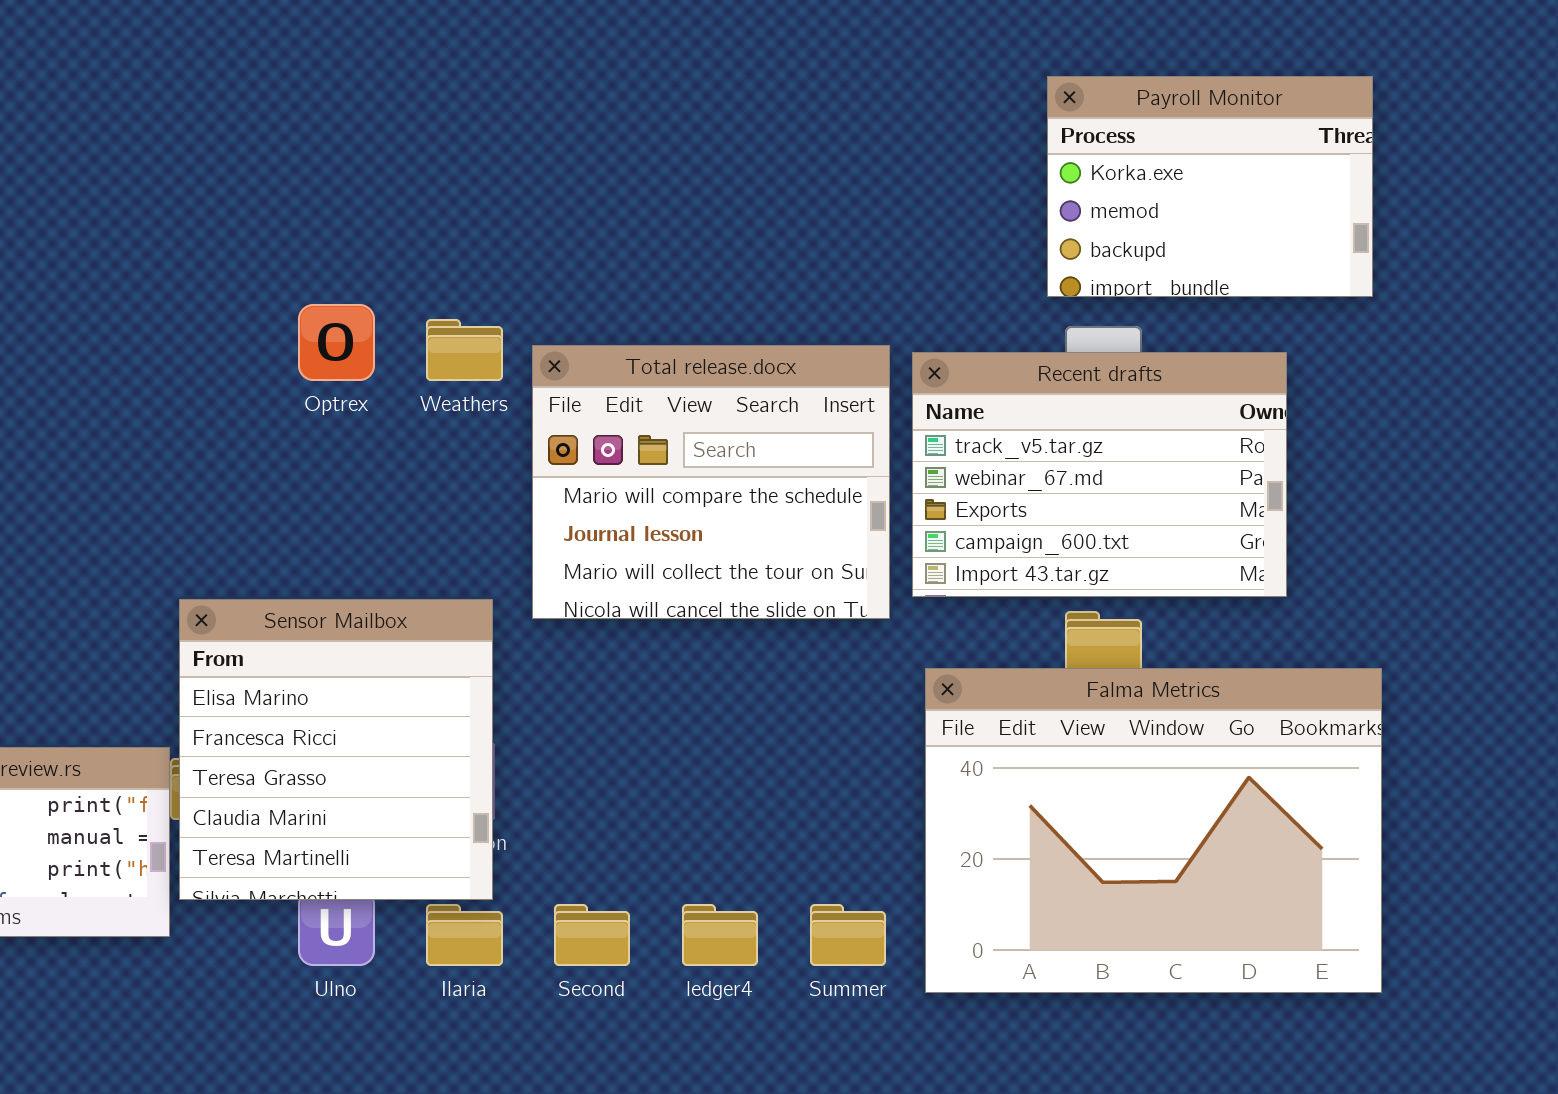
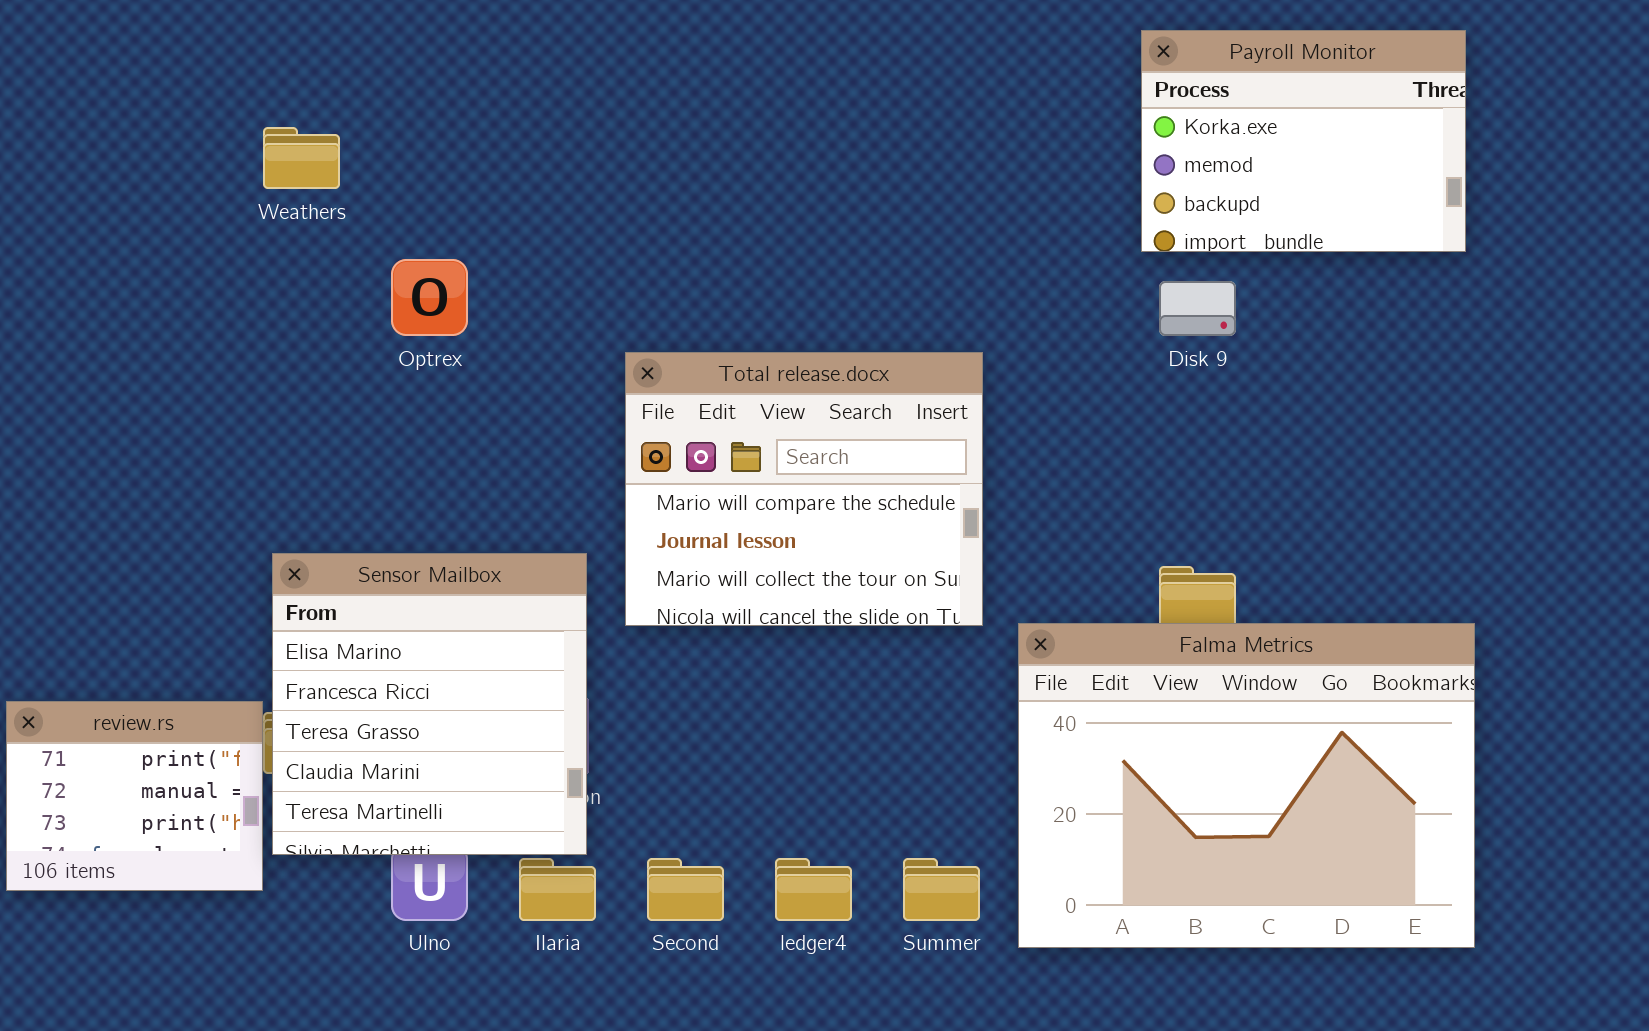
Weathers: [426,319,503,381] -> [263,127,340,189], moved
Total release.docx: [532,345,890,619] -> [625,352,983,626], moved
Recent drafts: [912,352,1287,597] -> none, closed

